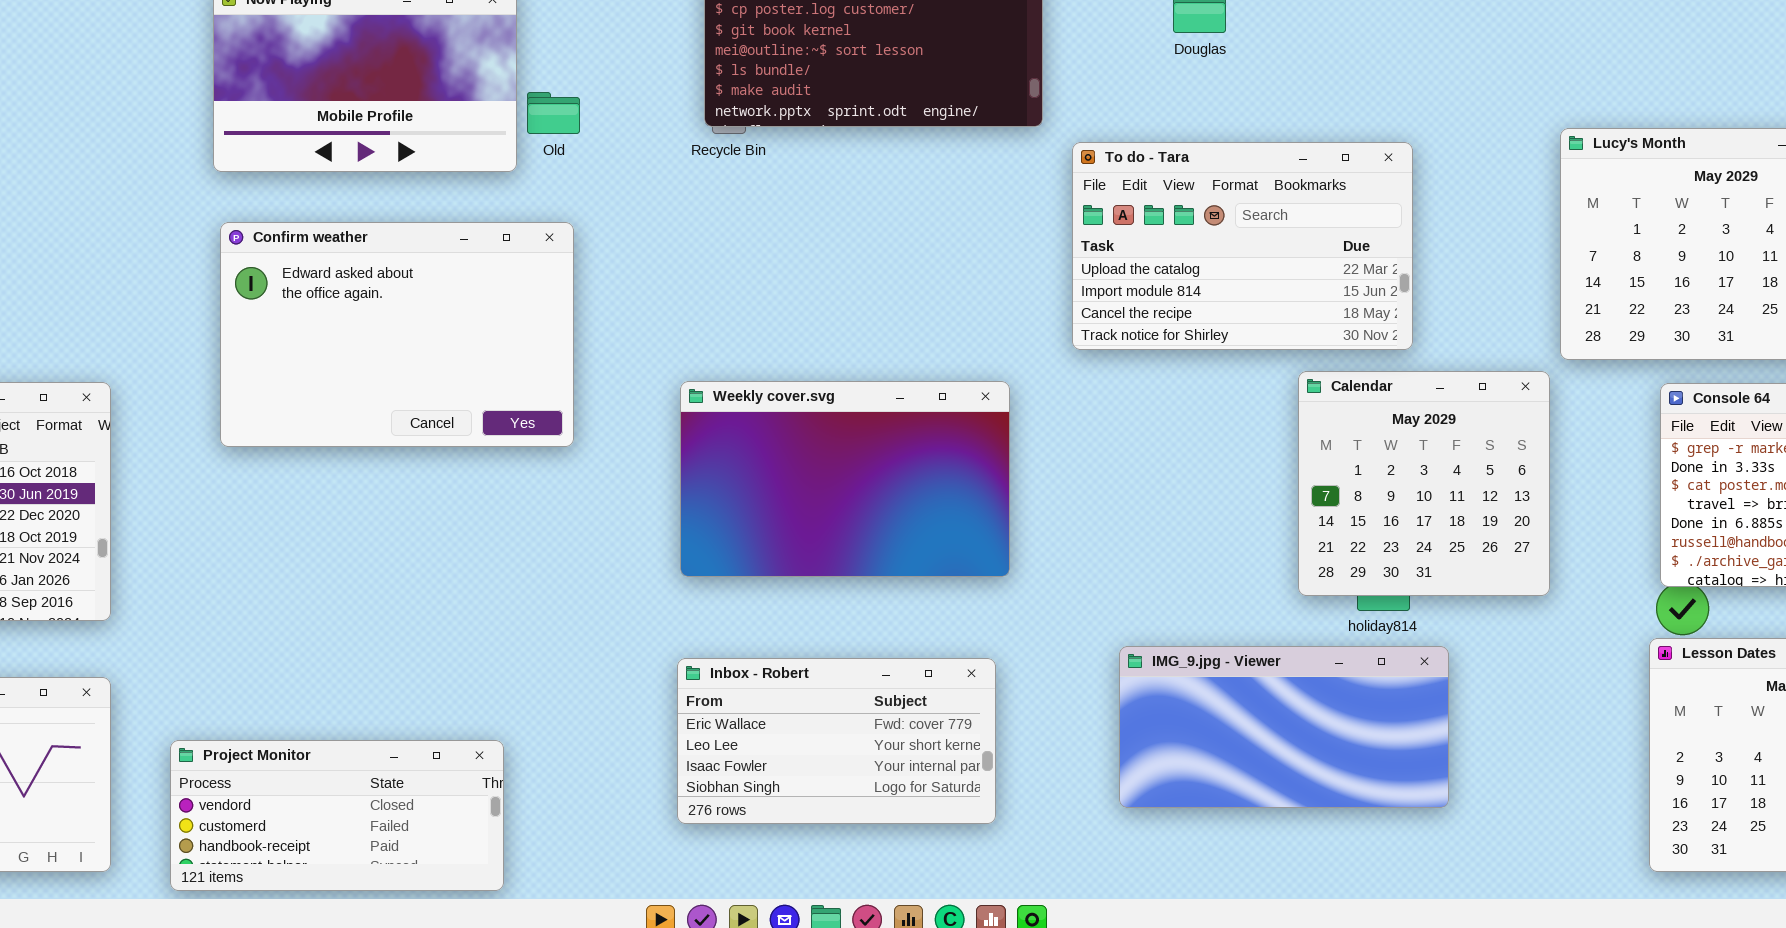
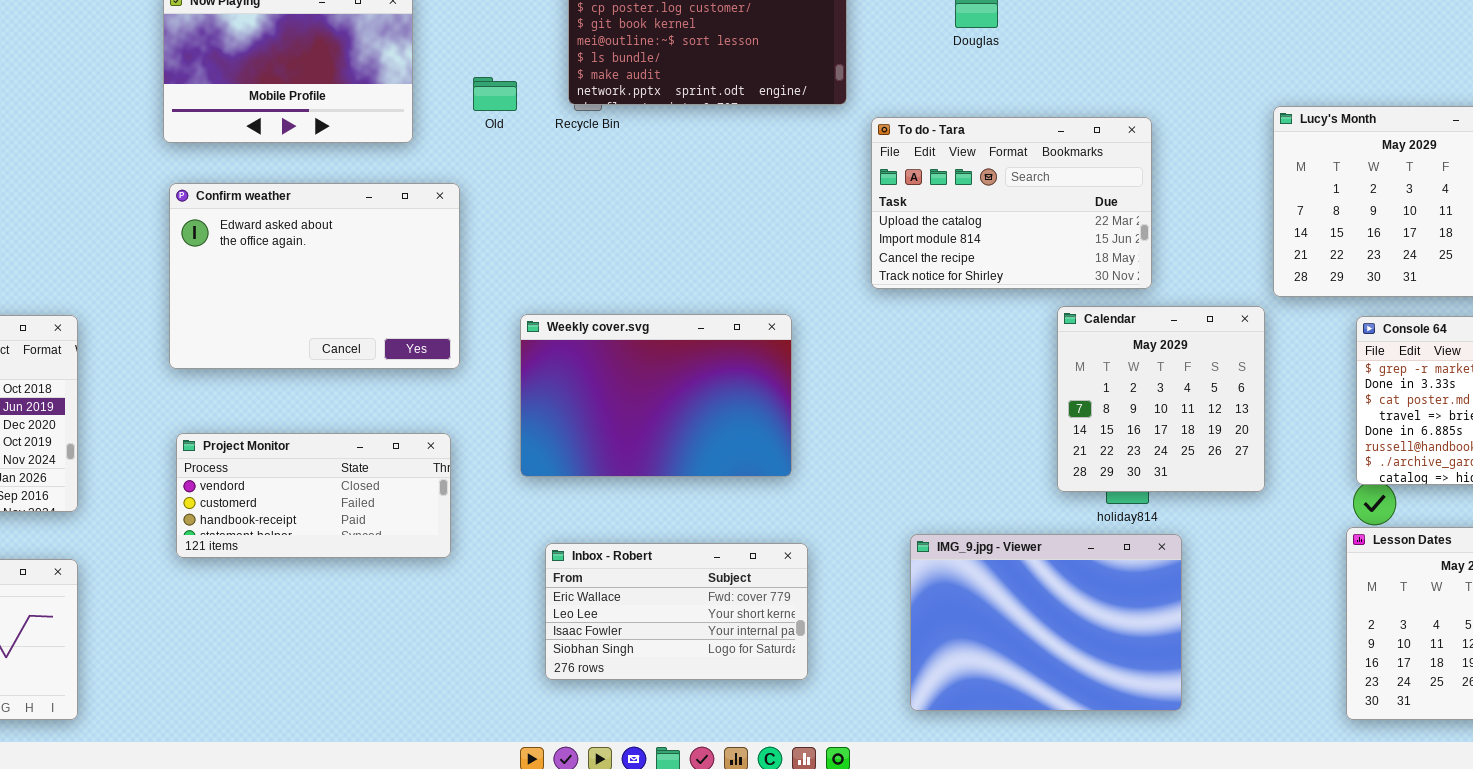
Old: [527,92,580,134] -> [473,77,517,111], moved
Weekly cover.svg: [680,381,1010,577] -> [520,314,792,477], moved
IMG_9.jpg - Viewer: [1119,646,1449,808] -> [910,534,1182,711], resized
Project Monitor: [170,740,504,891] -> [176,433,451,558], moved

